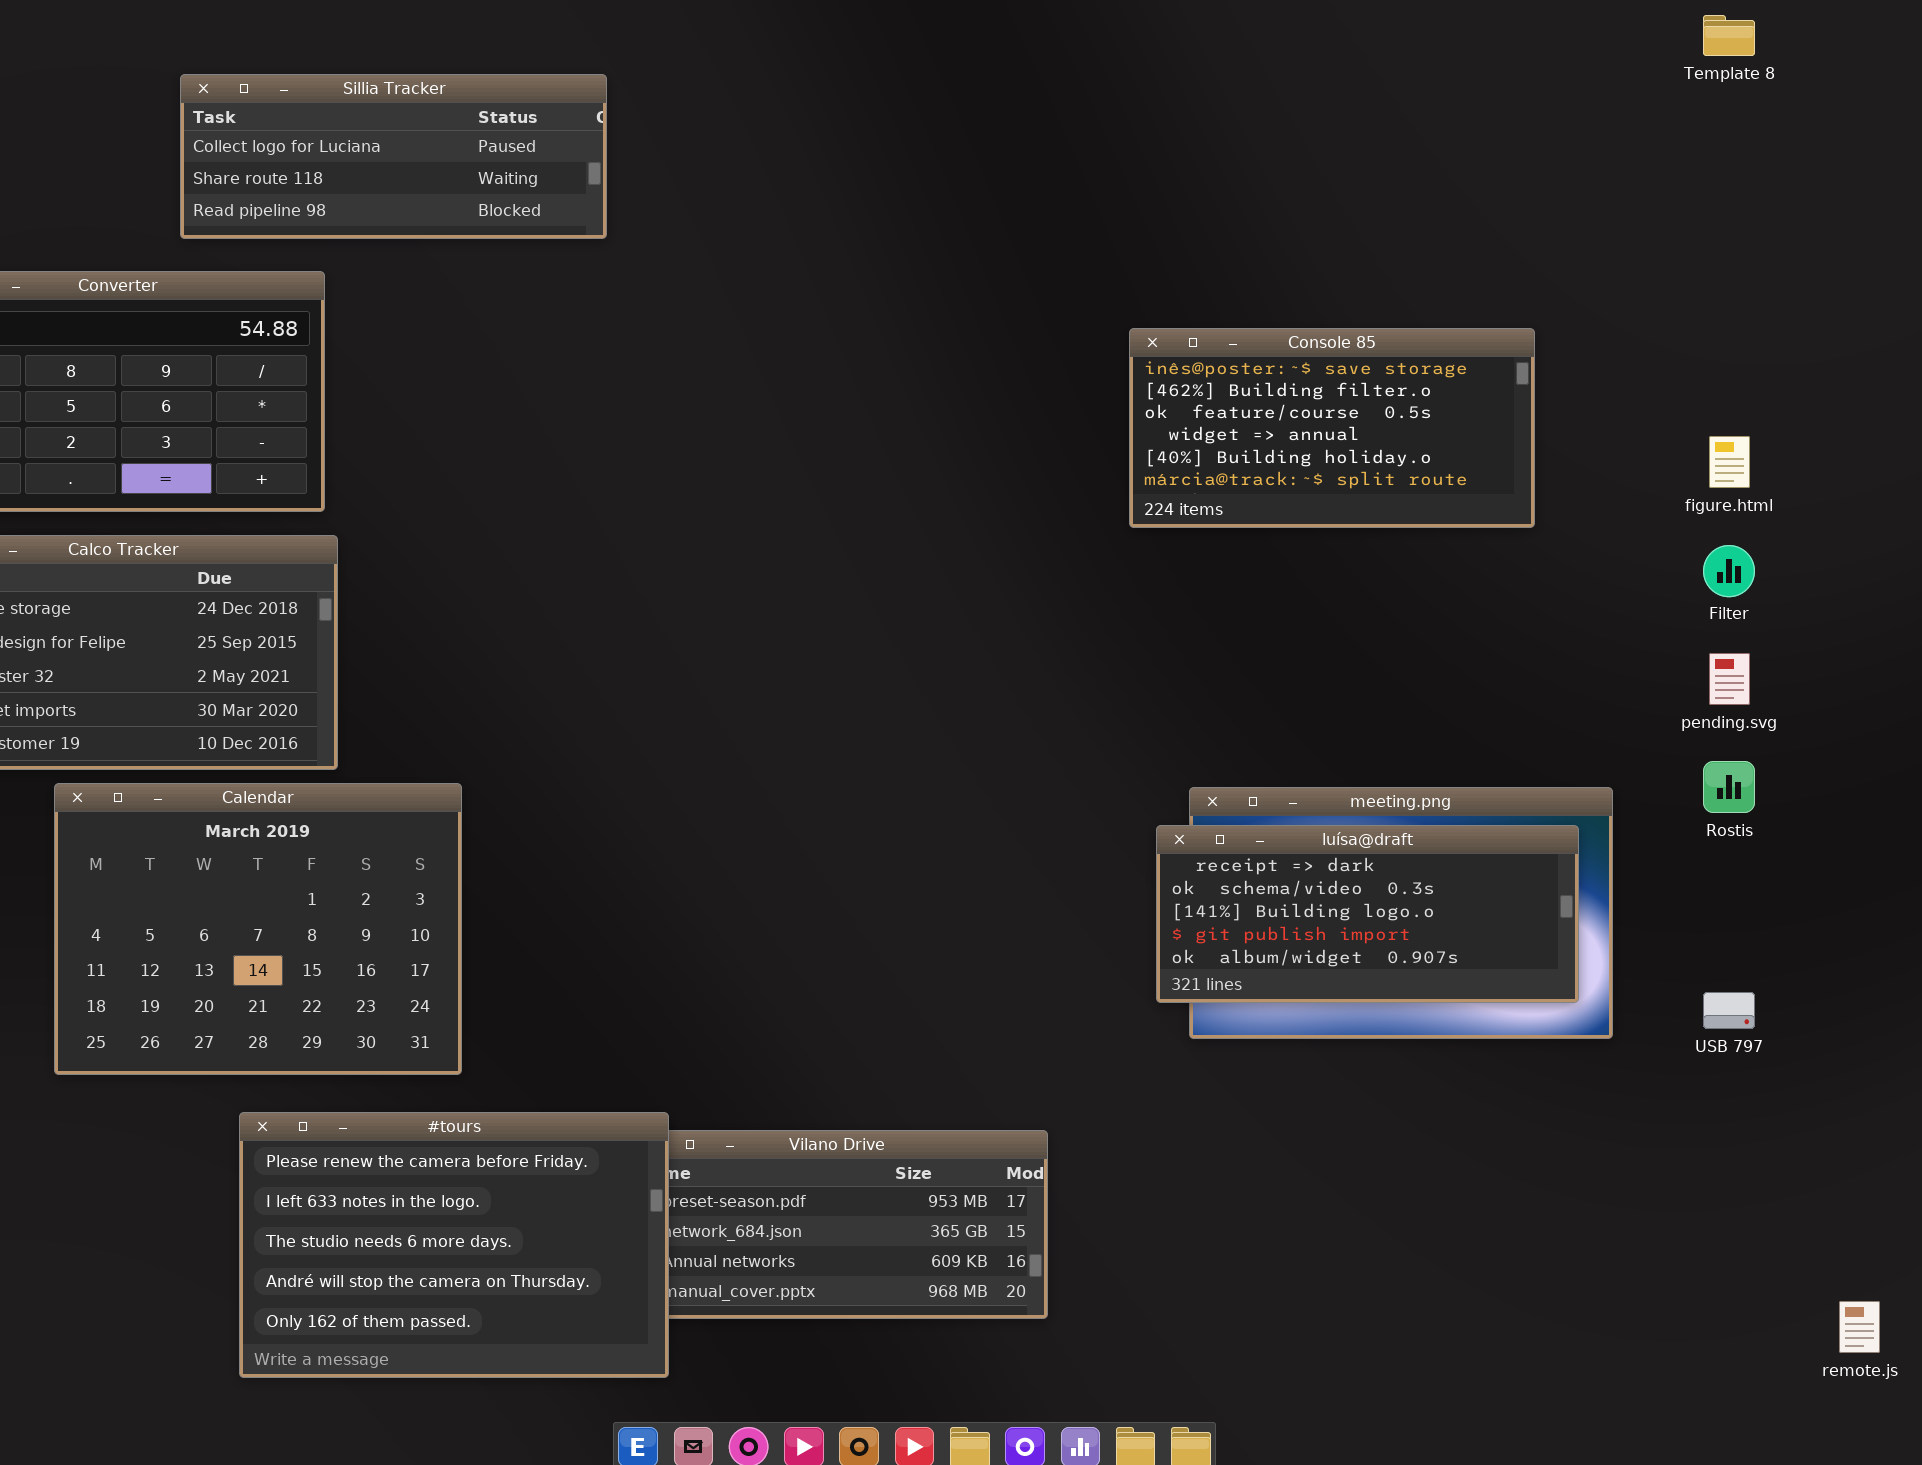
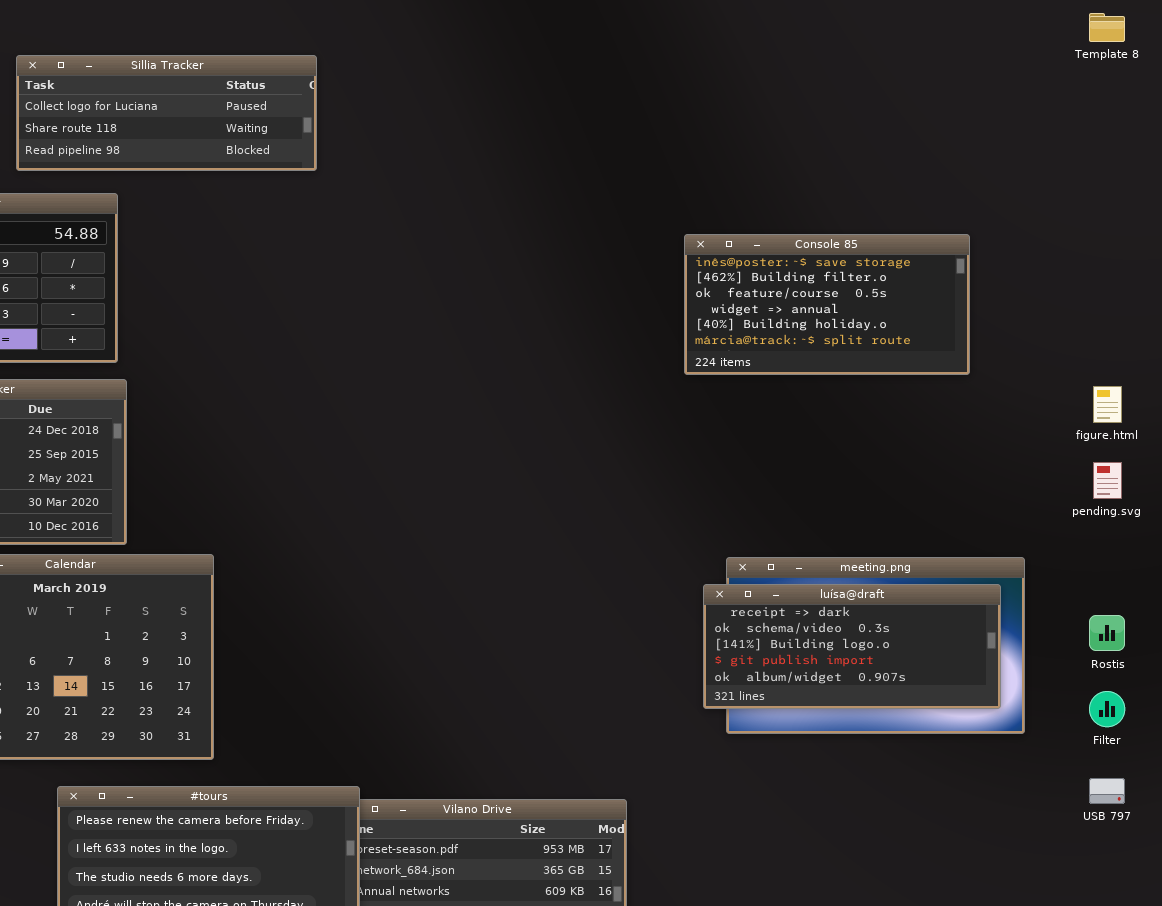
figure.html: [1709,436,1750,488] -> [1093,386,1122,423], moved
Filter: [1703,545,1755,597] -> [1089,691,1125,727], moved
Rostis: [1703,761,1755,813] -> [1089,615,1125,651], moved
USB 797: [1703,992,1755,1029] -> [1089,778,1125,804], moved

